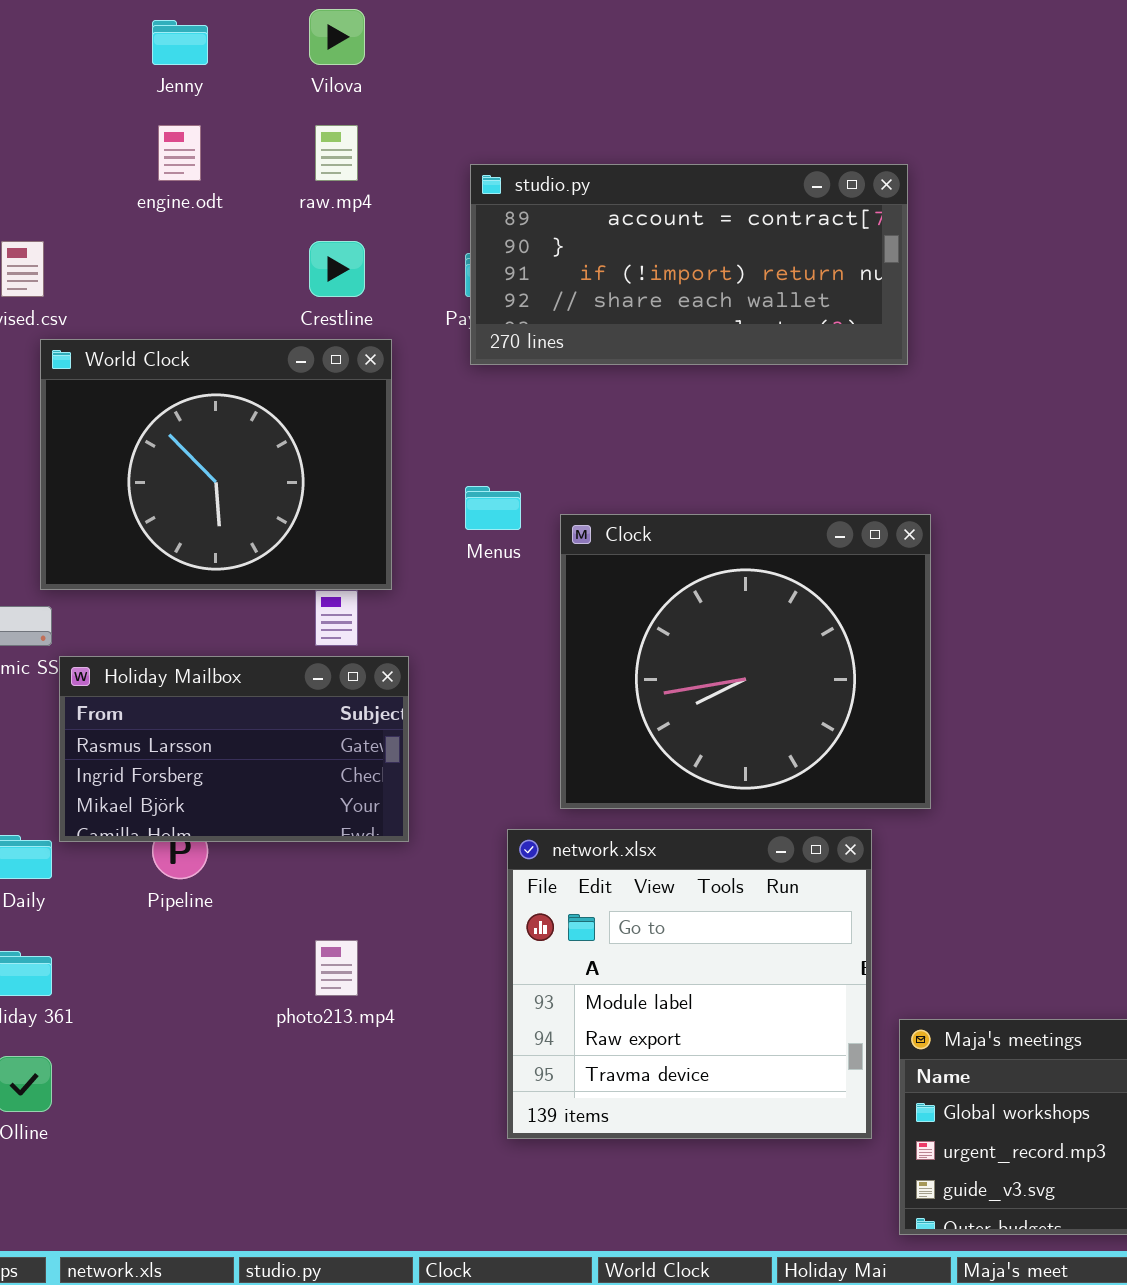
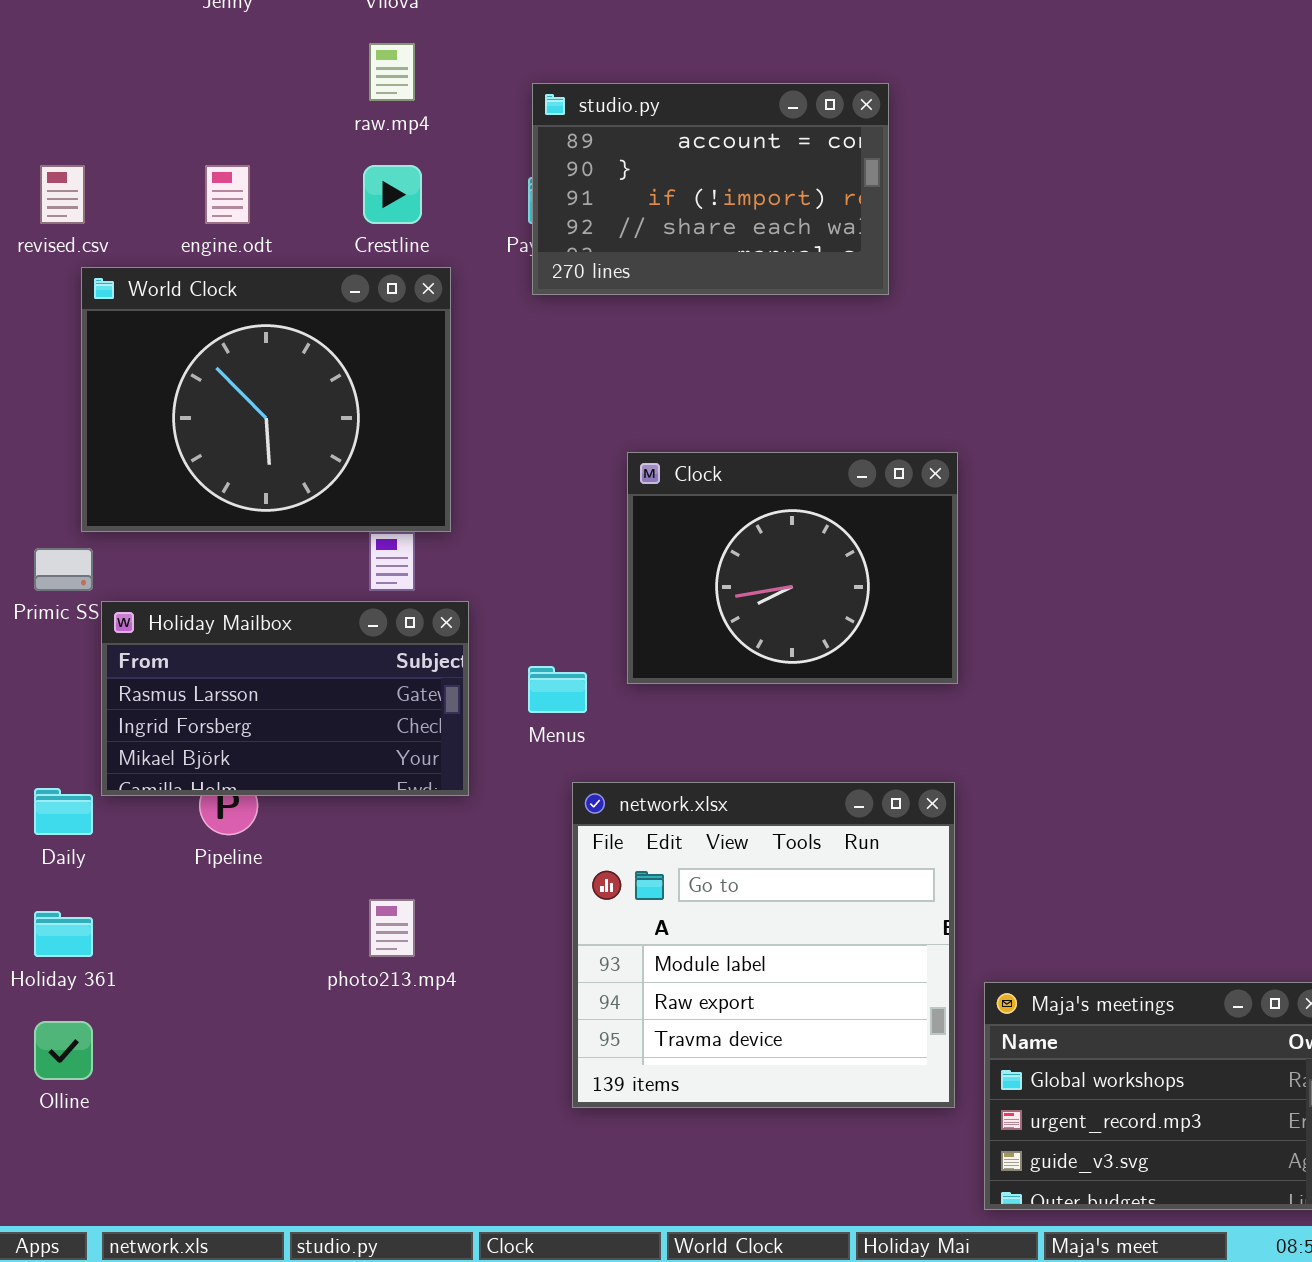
engine.odt: [158,125,201,181] -> [205,165,250,224], moved
studio.py: [470,164,908,365] -> [532,83,889,295], resized
Menus: [465,486,521,530] -> [528,666,587,713], moved
Clock: [560,514,931,809] -> [627,452,958,684], resized

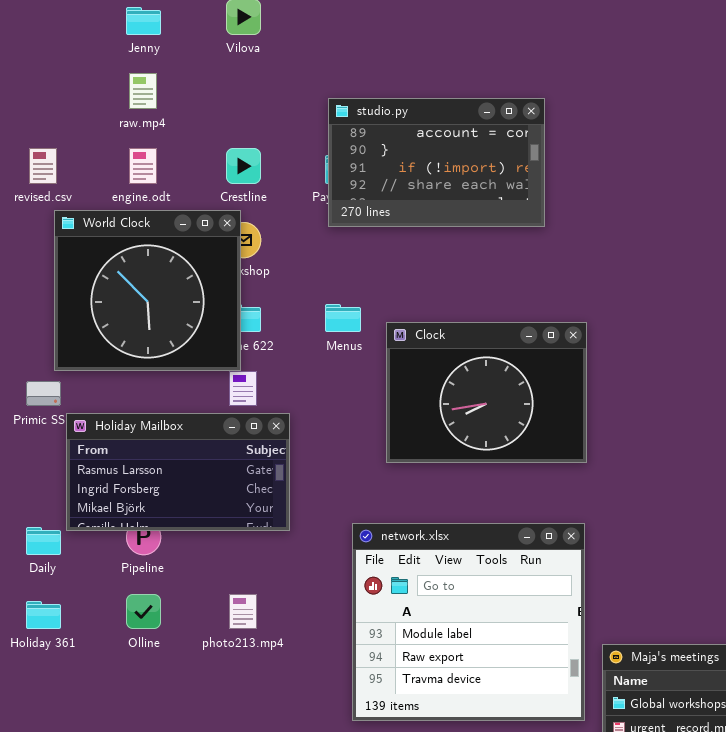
raw.mp4: [369,43,415,101] -> [129,73,157,109], moved
World Clock: [81,267,451,532] -> [54,210,241,371], resized
Menus: [528,666,587,713] -> [325,304,361,332], moved
Olline: [34,1021,93,1080] -> [126,594,161,629], moved

